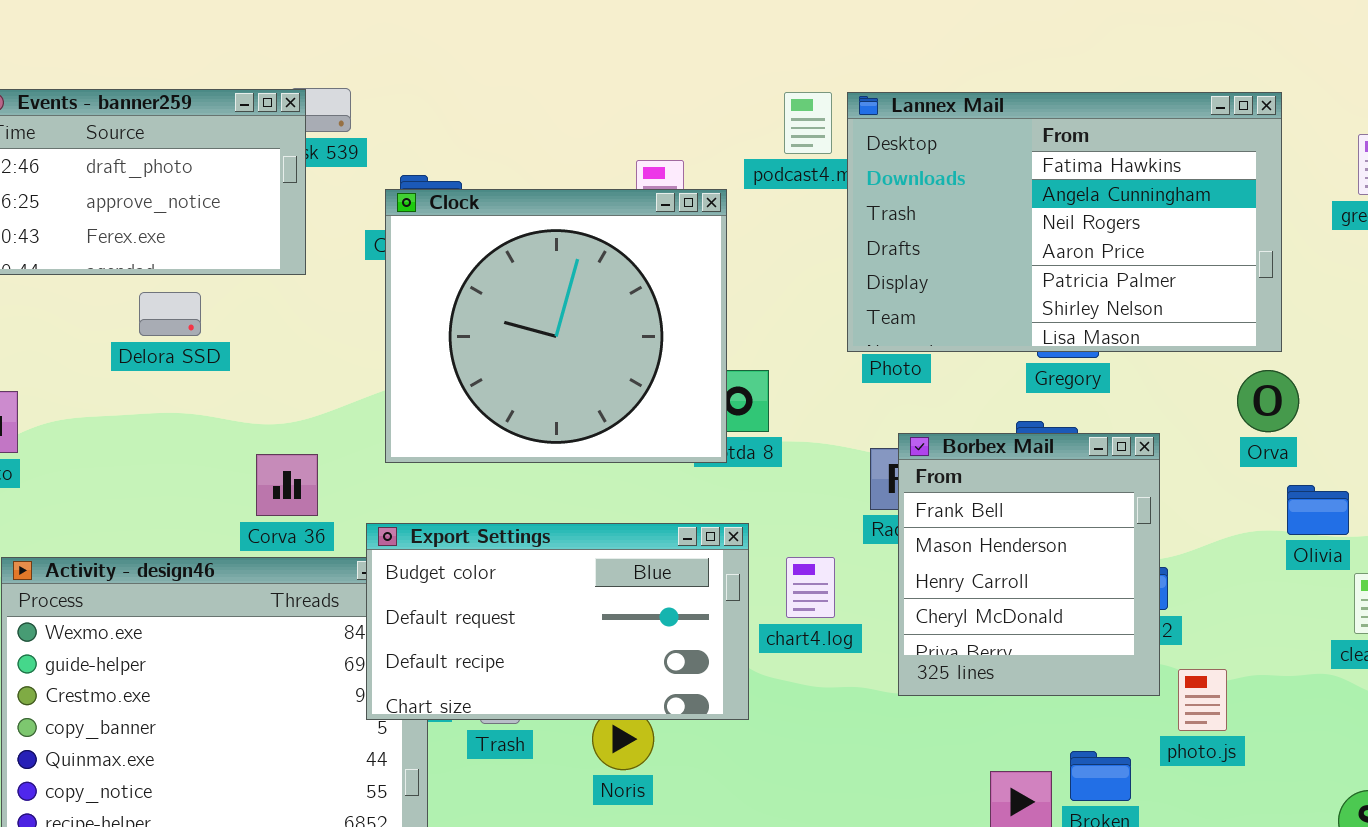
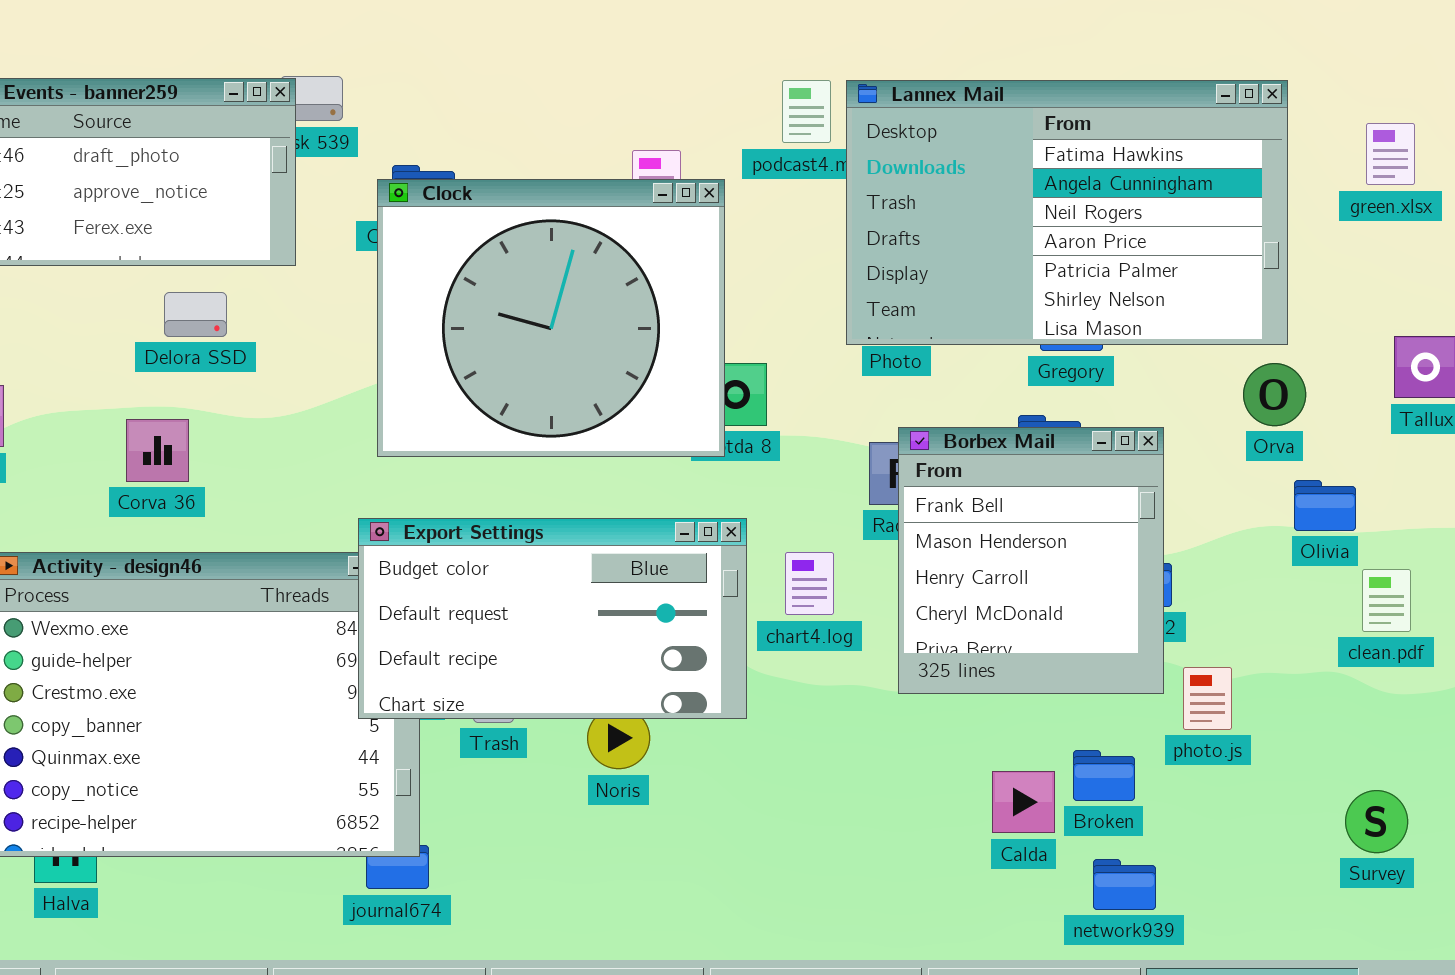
Delora SSD: [139,292,201,336] -> [164,292,227,337], moved
Corva 36: [256,454,318,516] -> [126,419,189,482], moved

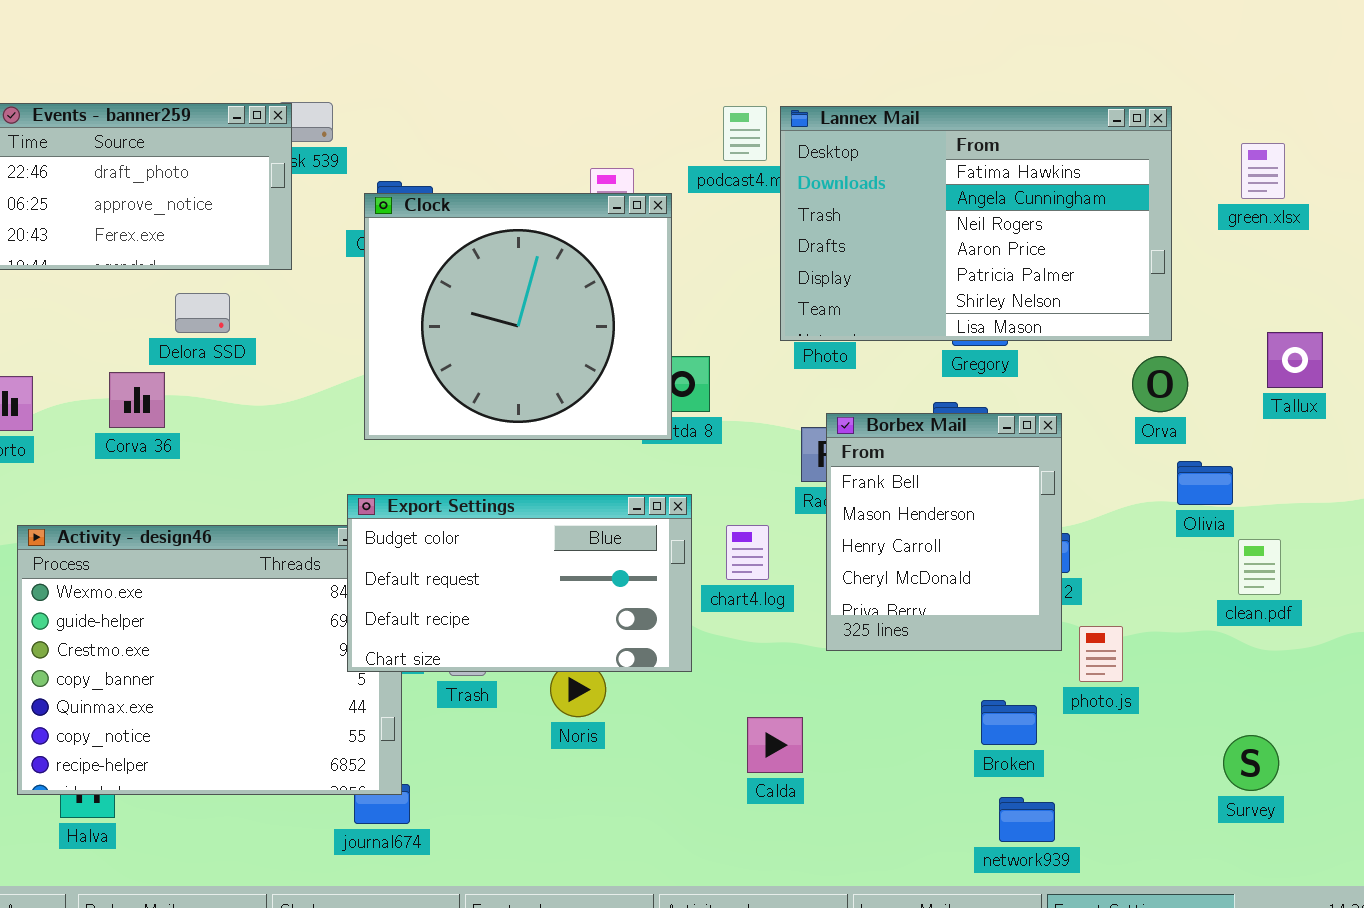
Corva 36: [126,419,189,482] -> [109,372,165,428], moved
Calda: [992,771,1055,833] -> [747,717,803,773], moved

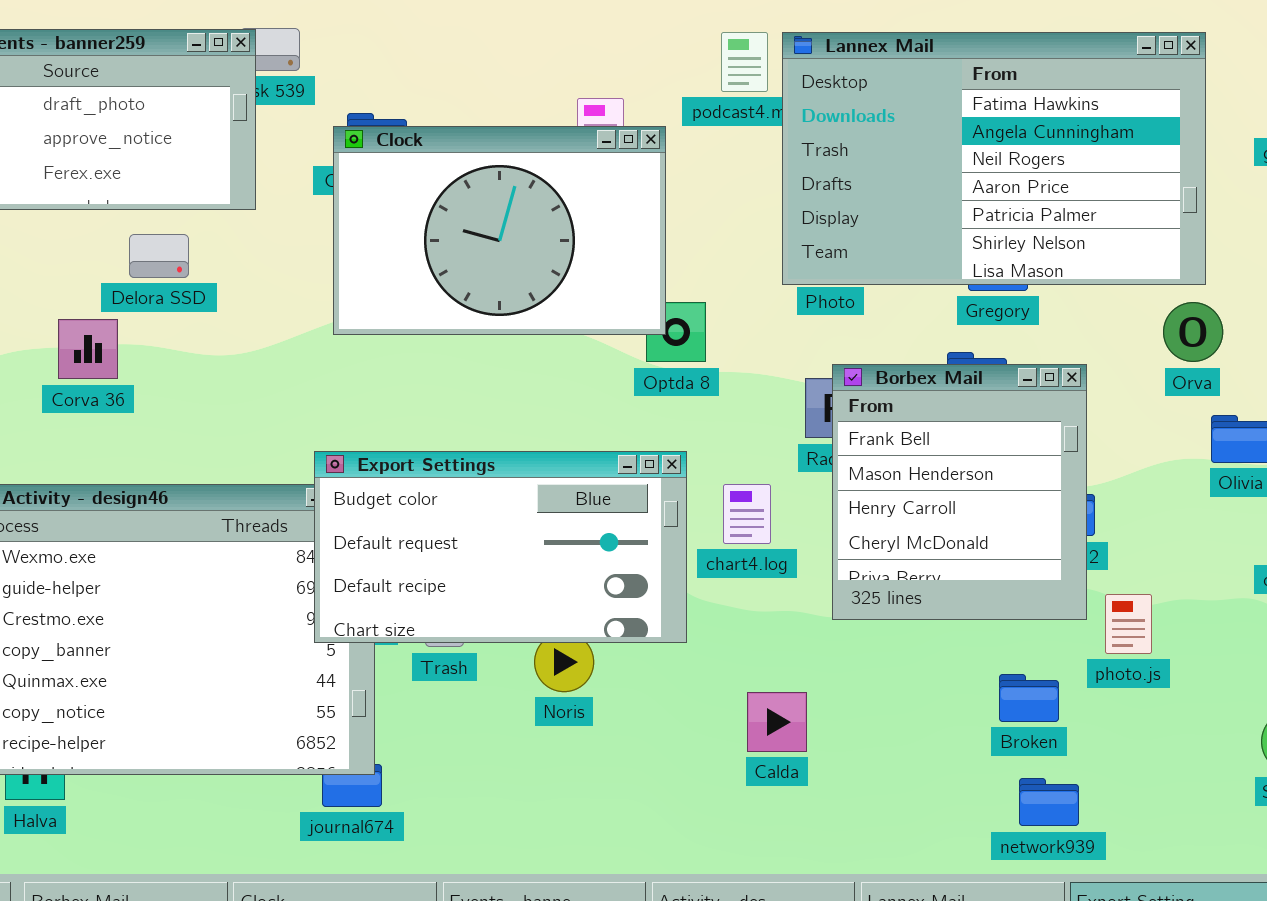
Clock: [364,193,672,440] -> [333,126,666,335], resized

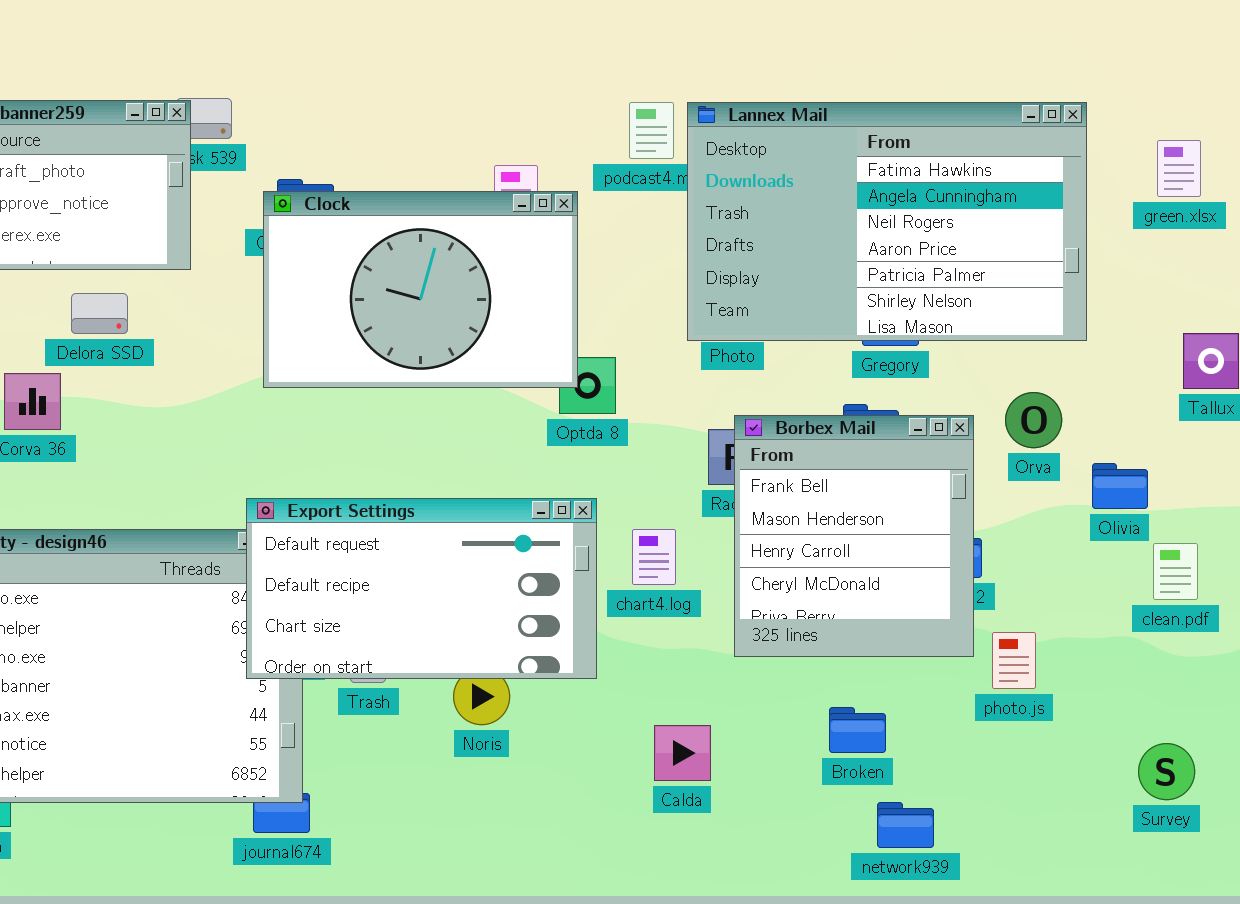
Orva: [1163,302,1223,362] -> [1005,392,1062,448], moved
Export Settings: [314,451,687,643] -> [246,498,597,679], scrolled down 1 row
Broken: [999,674,1059,722] -> [829,707,886,753], moved
network939: [1019,778,1079,826] -> [877,802,934,848], moved

